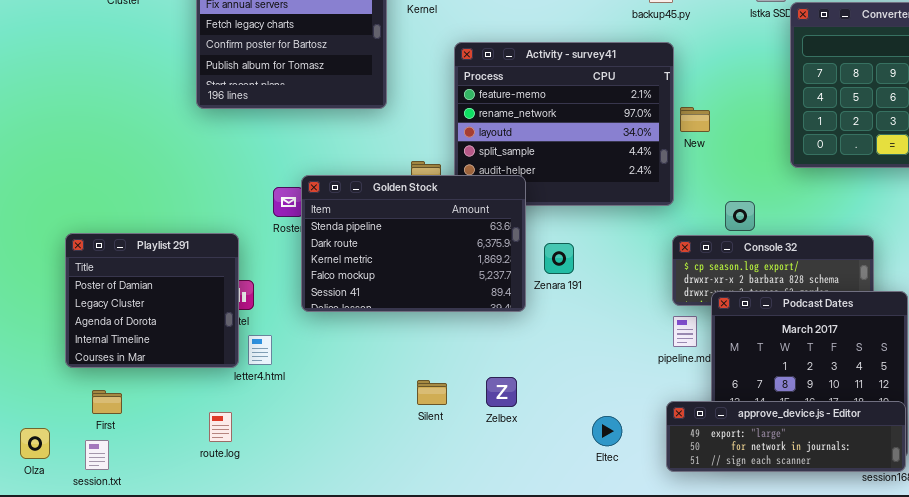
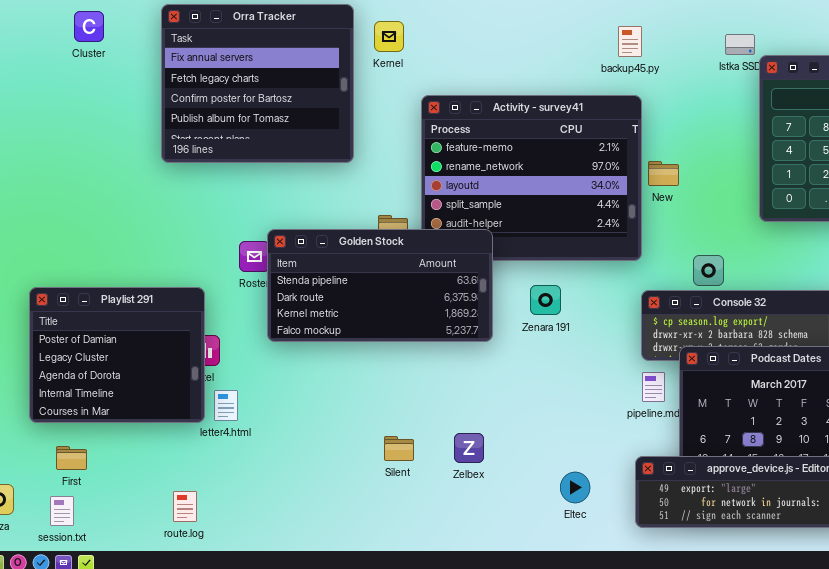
Golden Stock: [301,175,526,312] -> [267,229,493,342], resized
Zenara 191: [544,243,574,274] -> [530,285,561,315], moved
route.log: [209,412,232,442] -> [173,491,197,522], moved

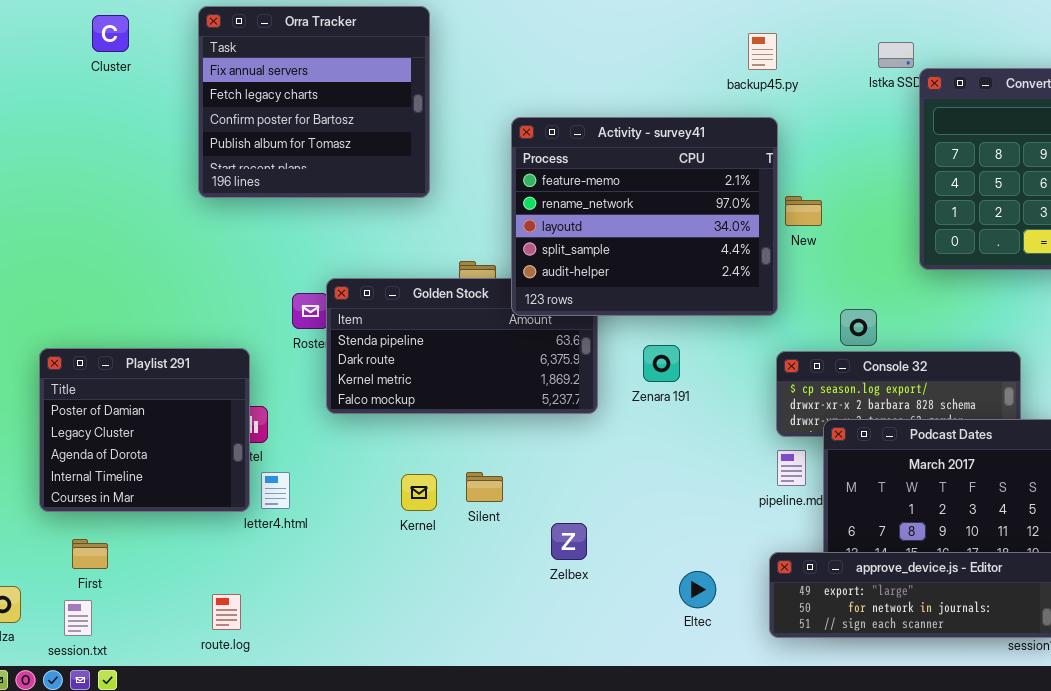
Kernel: [374,21,404,52] -> [401,474,437,511], moved
Activity - survey41: [421,95,642,261] -> [511,117,778,316], raised
Silent: [384,436,414,461] -> [466,472,503,502], moved

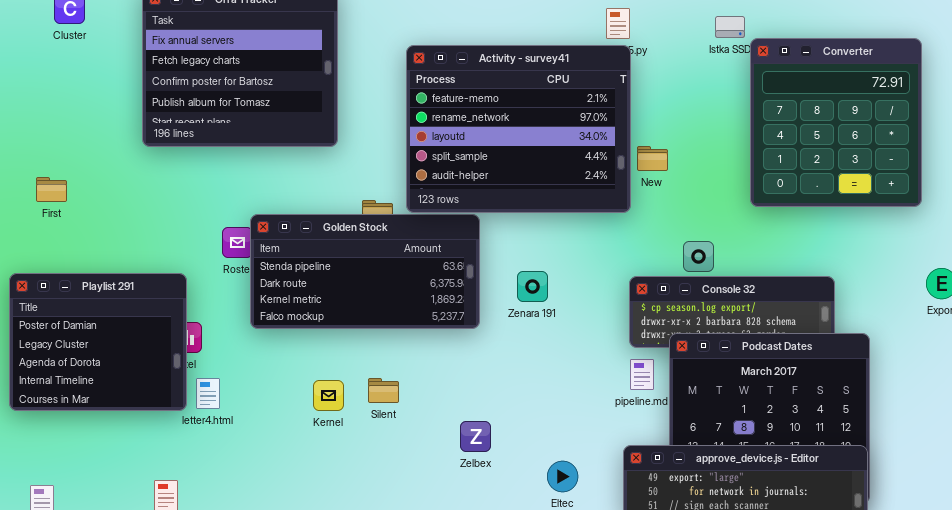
Activity - survey41: [511,117,778,316] -> [406,45,631,213], moved
Zelbex: [551,523,587,560] -> [460,421,491,452], moved
First: [72,539,108,569] -> [36,177,67,202], moved

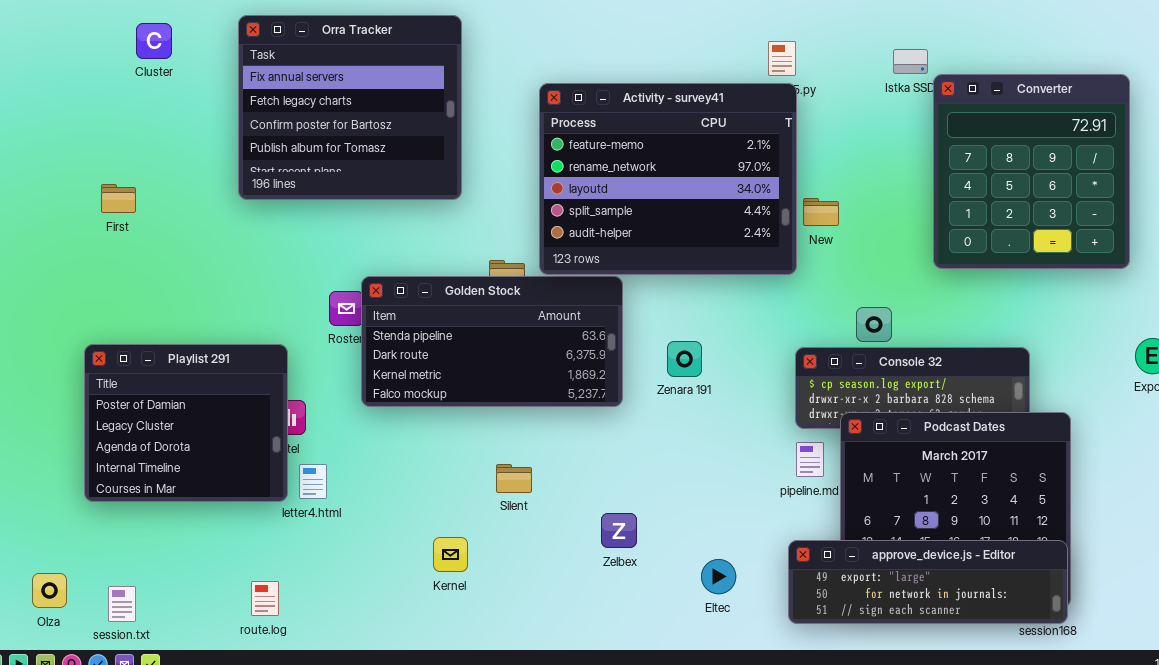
First: [36,177,67,202] -> [101,184,136,213], moved
Kernel: [313,380,344,411] -> [433,537,468,572], moved

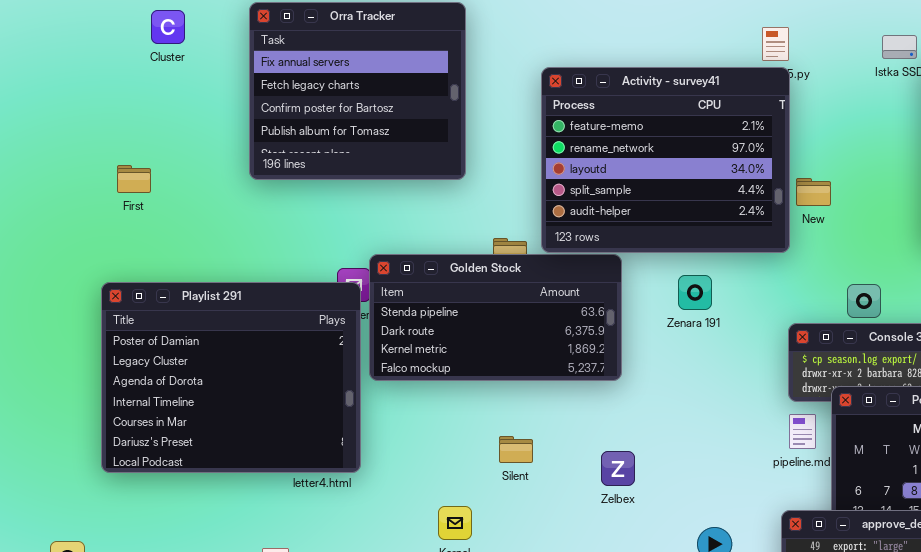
Zenara 191: [667,341,702,377] -> [678,275,712,310], moved
Playlist 291: [84,344,288,502] -> [101,282,361,473], resized
Zelbex: [601,513,637,548] -> [601,451,635,486], moved

